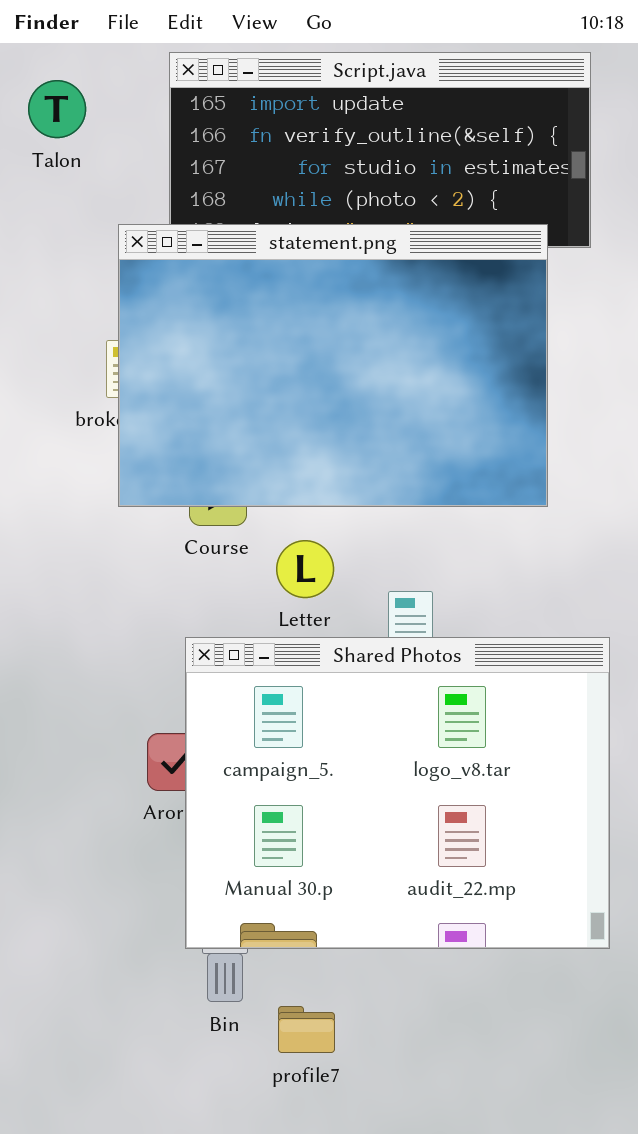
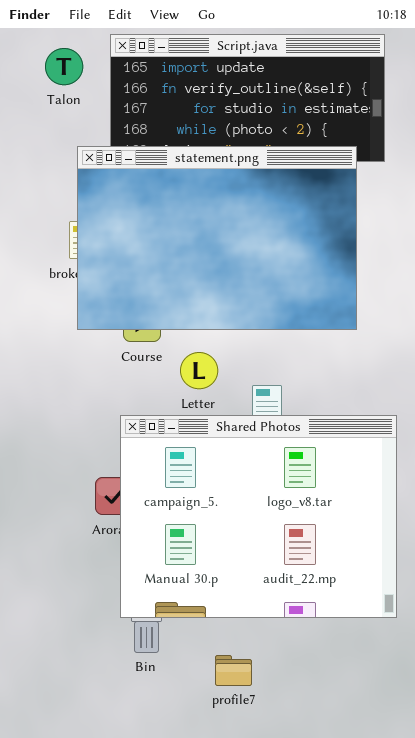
Talon: [28,80,86,138] -> [45,48,83,85], moved
profile7: [278,1006,335,1053] -> [215,655,252,686], moved

